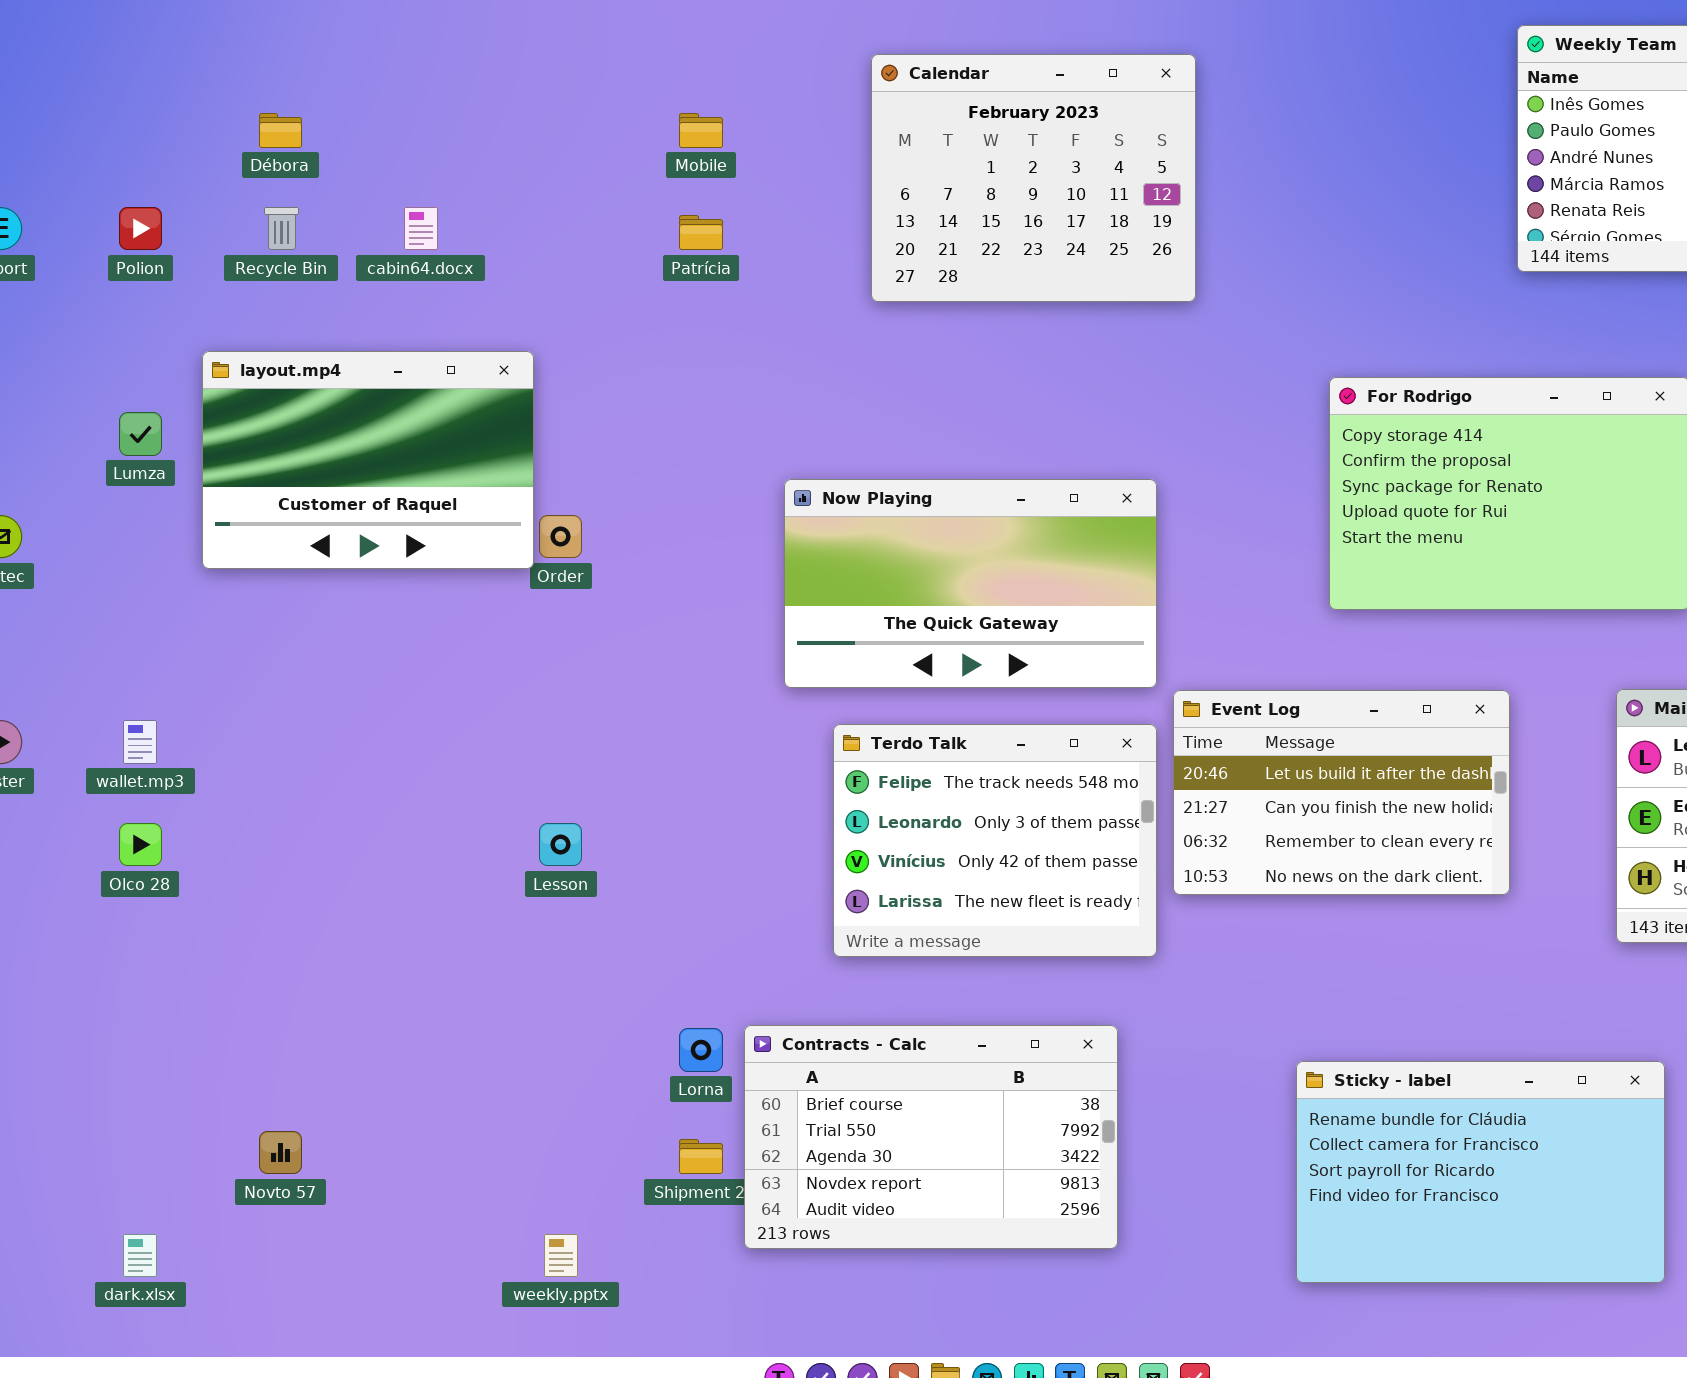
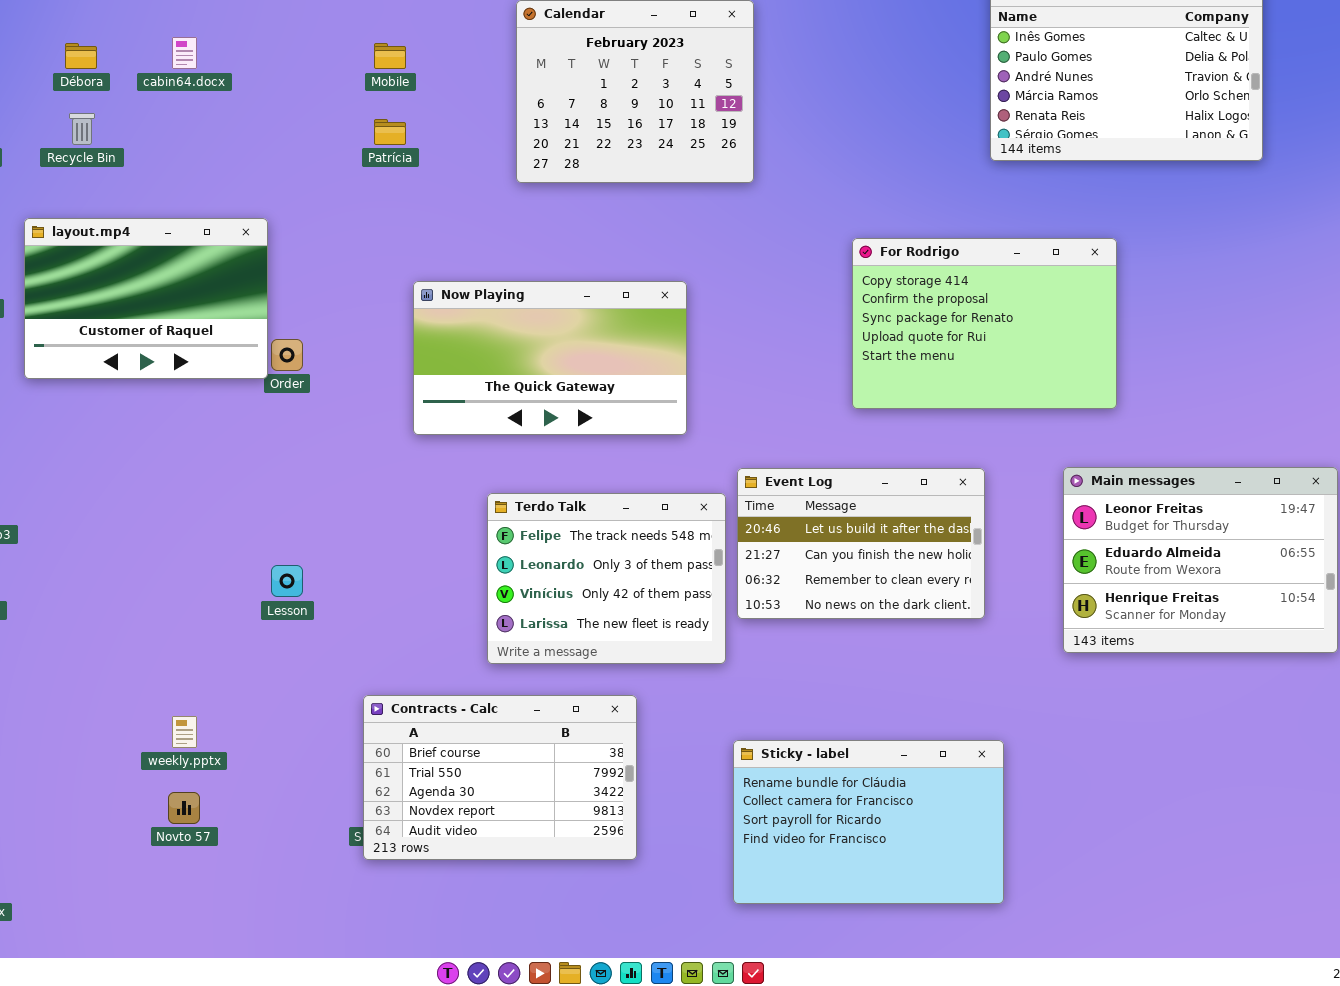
cabin64.docx: [404,207,438,250] -> [172,37,197,69], moved
Now Playing: [784,479,1157,688] -> [413,281,687,435], moved
Contracts - Calc: [744,1025,1118,1249] -> [363,695,637,860], moved
Sticky - label: [1296,1061,1665,1283] -> [733,740,1004,904], moved
Novto 57: [259,1131,302,1174] -> [168,792,200,824], moved
weekly.pptx: [544,1234,578,1277] -> [172,716,197,748], moved

